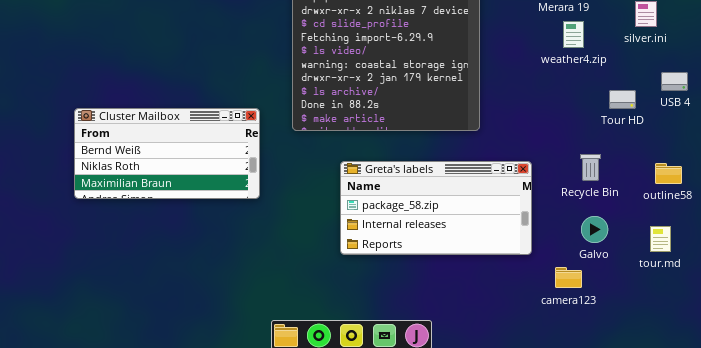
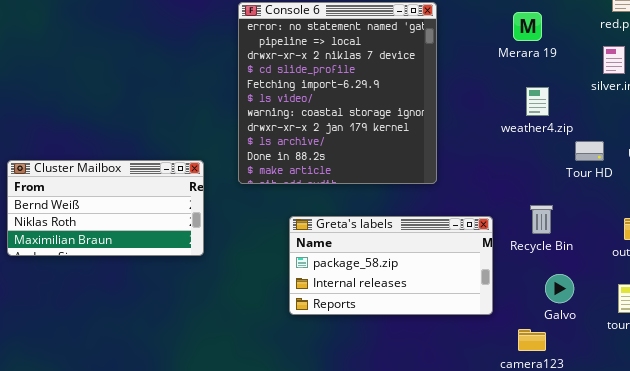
weather4.zip: [563,21,584,48] -> [526,87,549,116], moved
Recycle Bin: [580,154,601,181] -> [530,205,553,234], moved

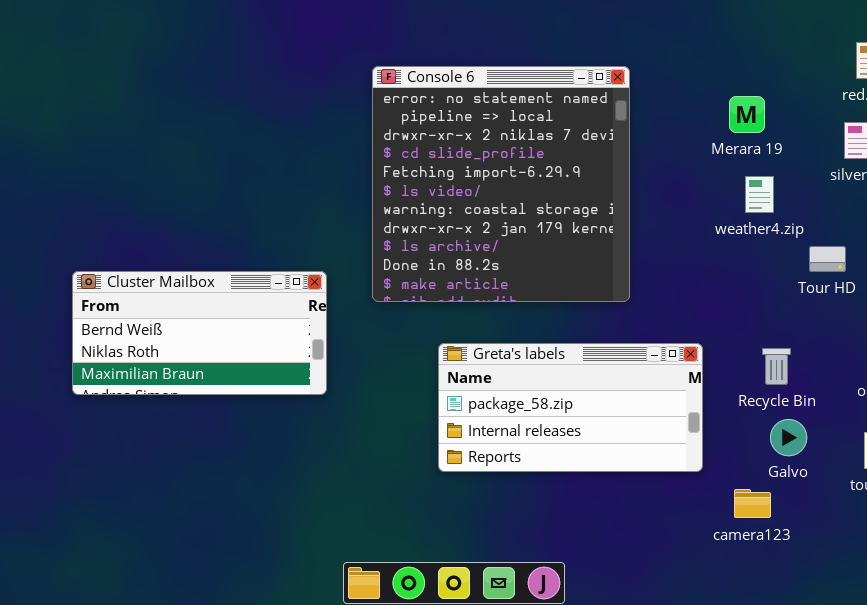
Merara 19: [513,12,542,41] -> [729,96,765,133], moved
Recycle Bin: [530,205,553,234] -> [762,348,791,385], moved

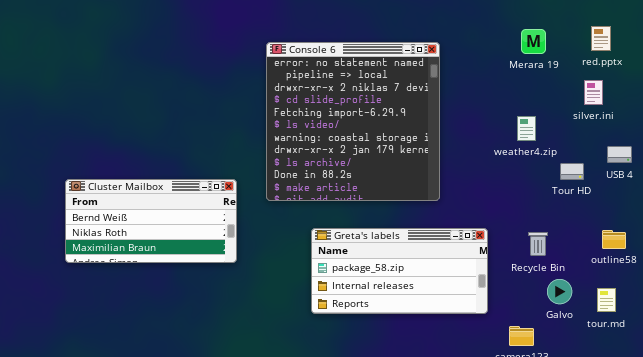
Merara 19: [729,96,765,133] -> [521,29,546,54], moved
Galvo: [770,419,807,456] -> [547,279,572,304], moved

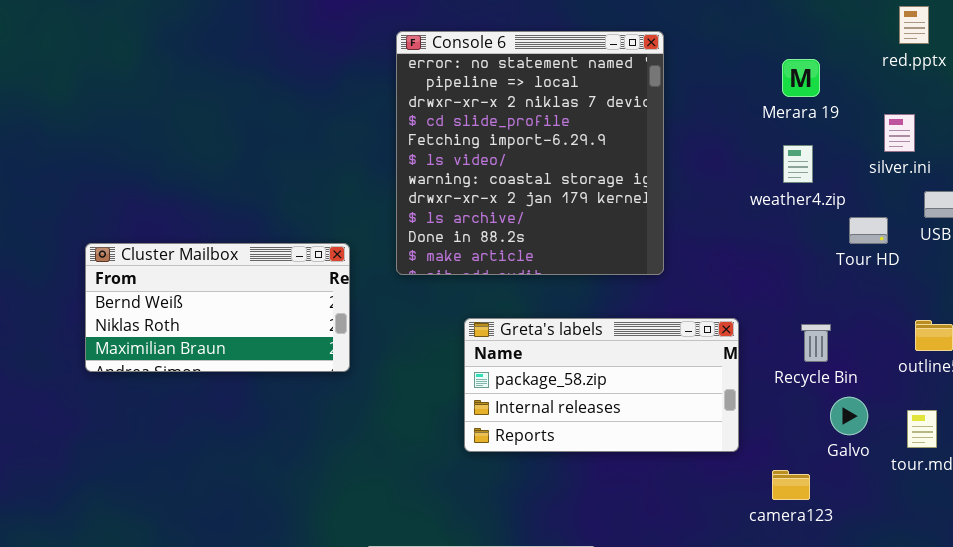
Merara 19: [521,29,546,54] -> [782,59,820,97], moved
silver.ini: [584,80,603,105] -> [884,114,915,152], moved

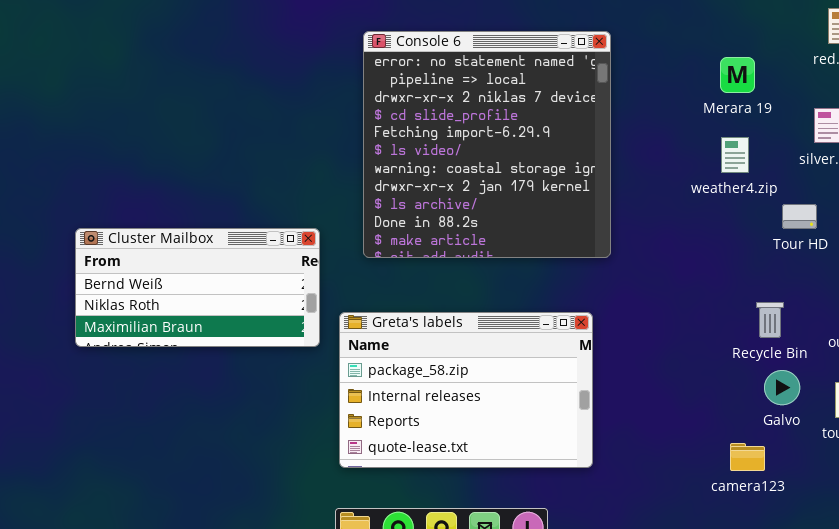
Greta's labels: [464,318,739,452] -> [339,312,593,468], moved, resized
Recycle Bin: [801,324,831,362] -> [756,302,784,338], moved
camera123: [772,470,810,500] -> [730,443,765,471], moved

